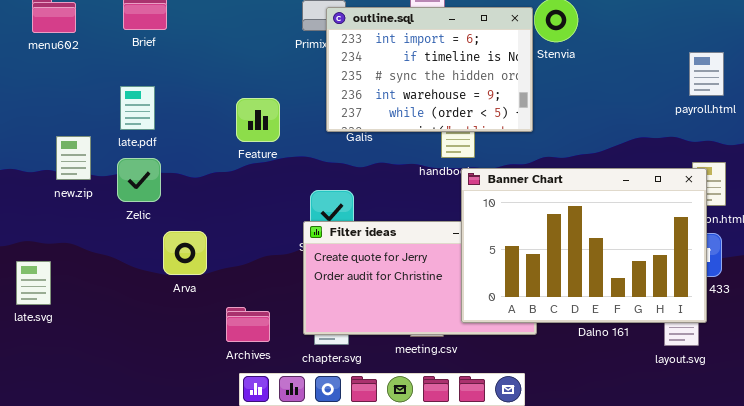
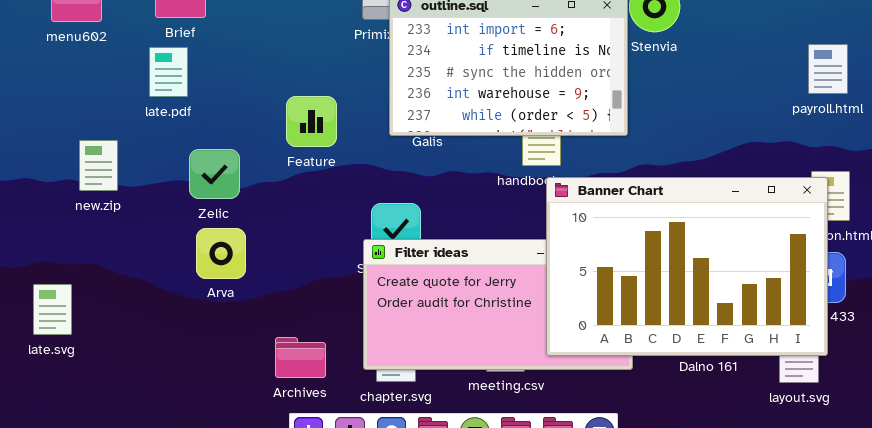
late.pdf: [120,86,155,130] -> [149,47,188,97], moved
Zelic: [117,158,161,202] -> [189,149,240,199], moved
Arva: [163,231,207,275] -> [196,228,246,279], moved

